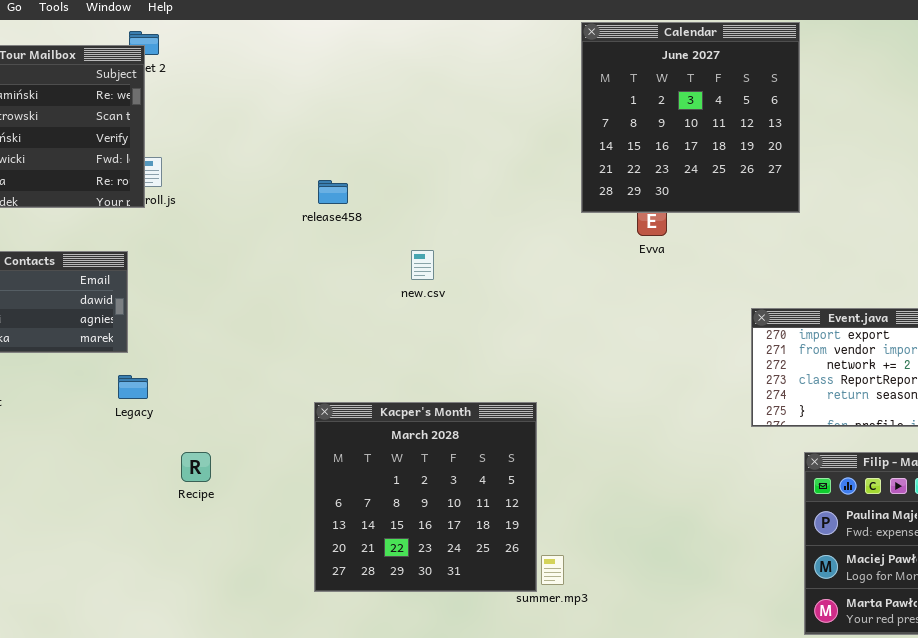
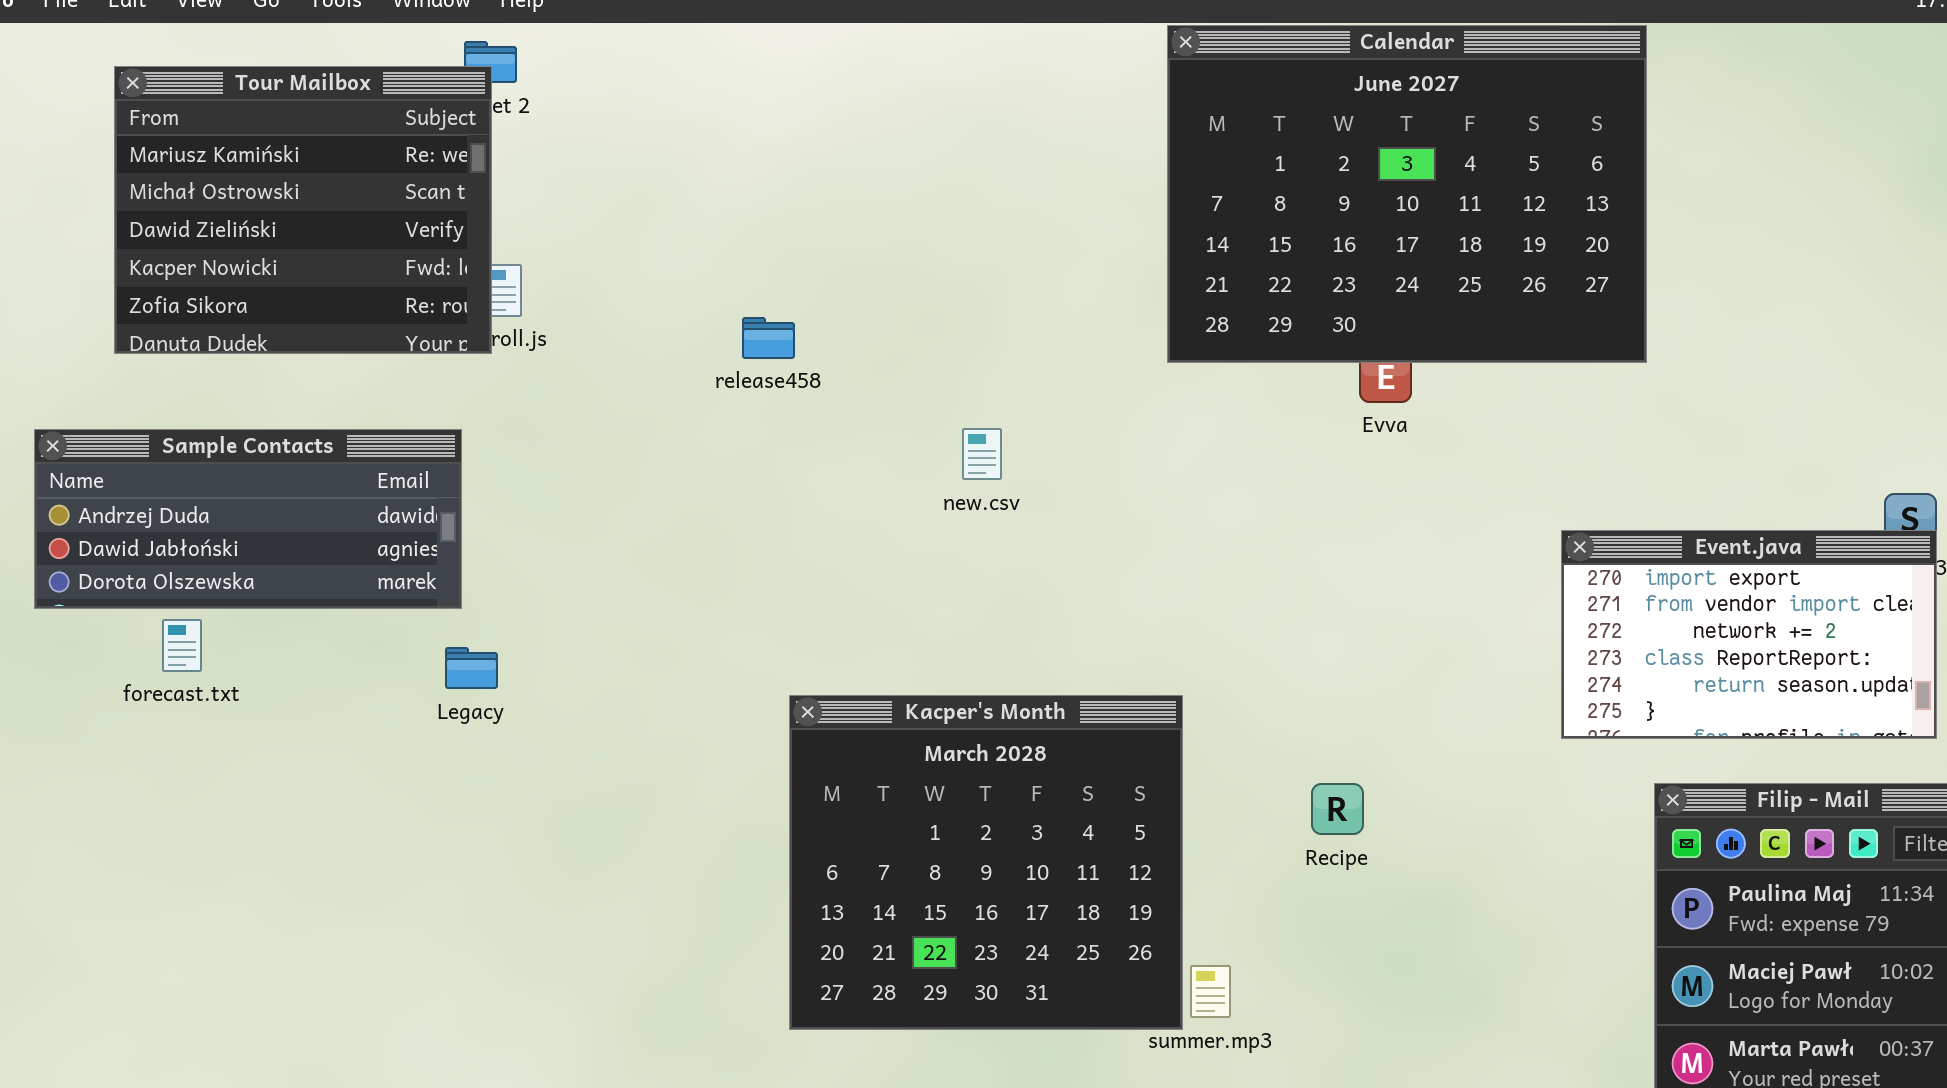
Calendar: [581,22,800,213] -> [1167,25,1647,363], resized
release458: [318,180,348,204] -> [742,317,795,359], moved
Recipe: [181,452,211,482] -> [1311,783,1364,835], moved

